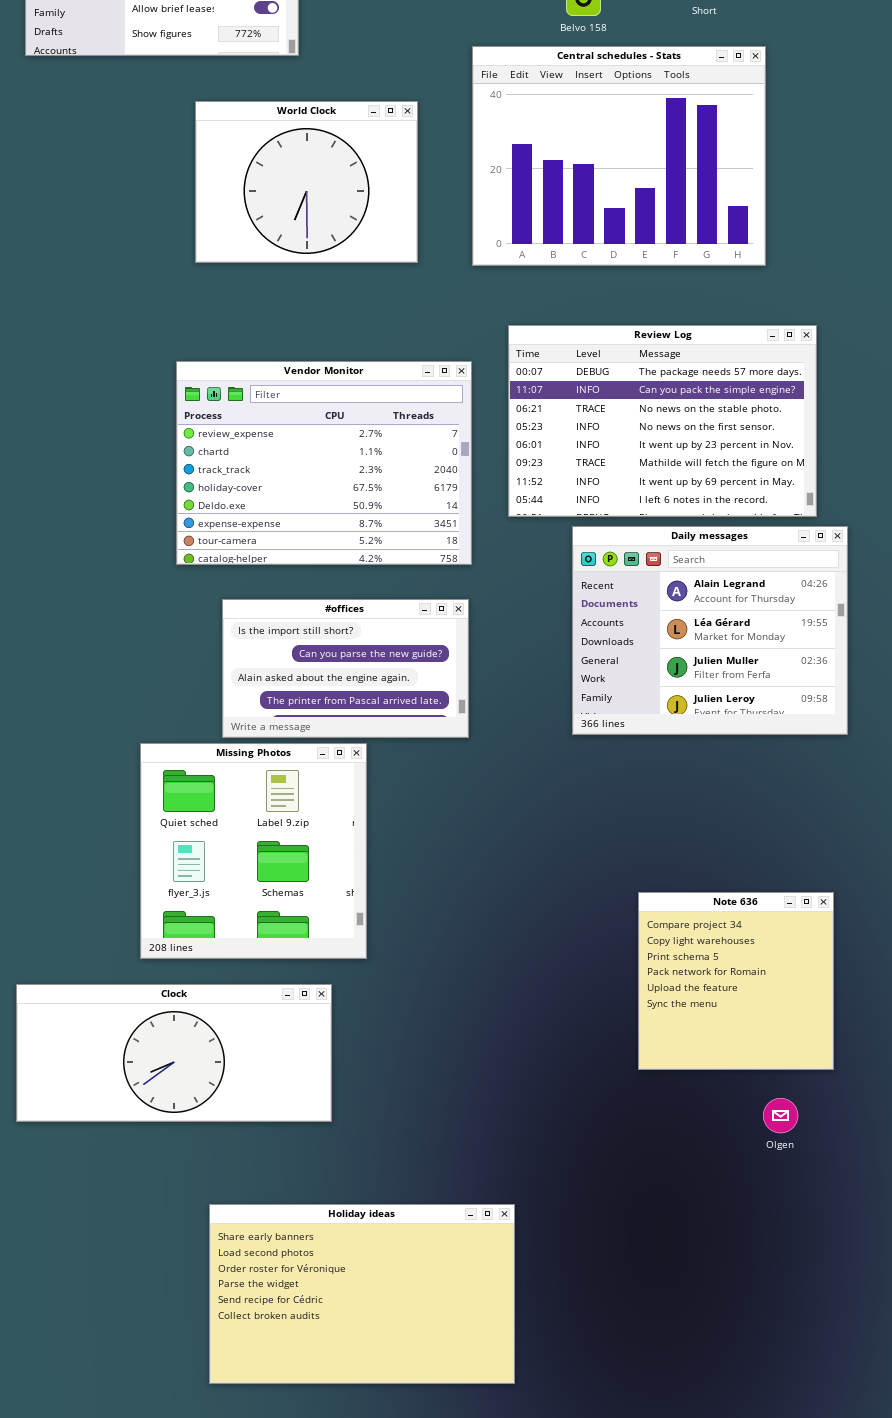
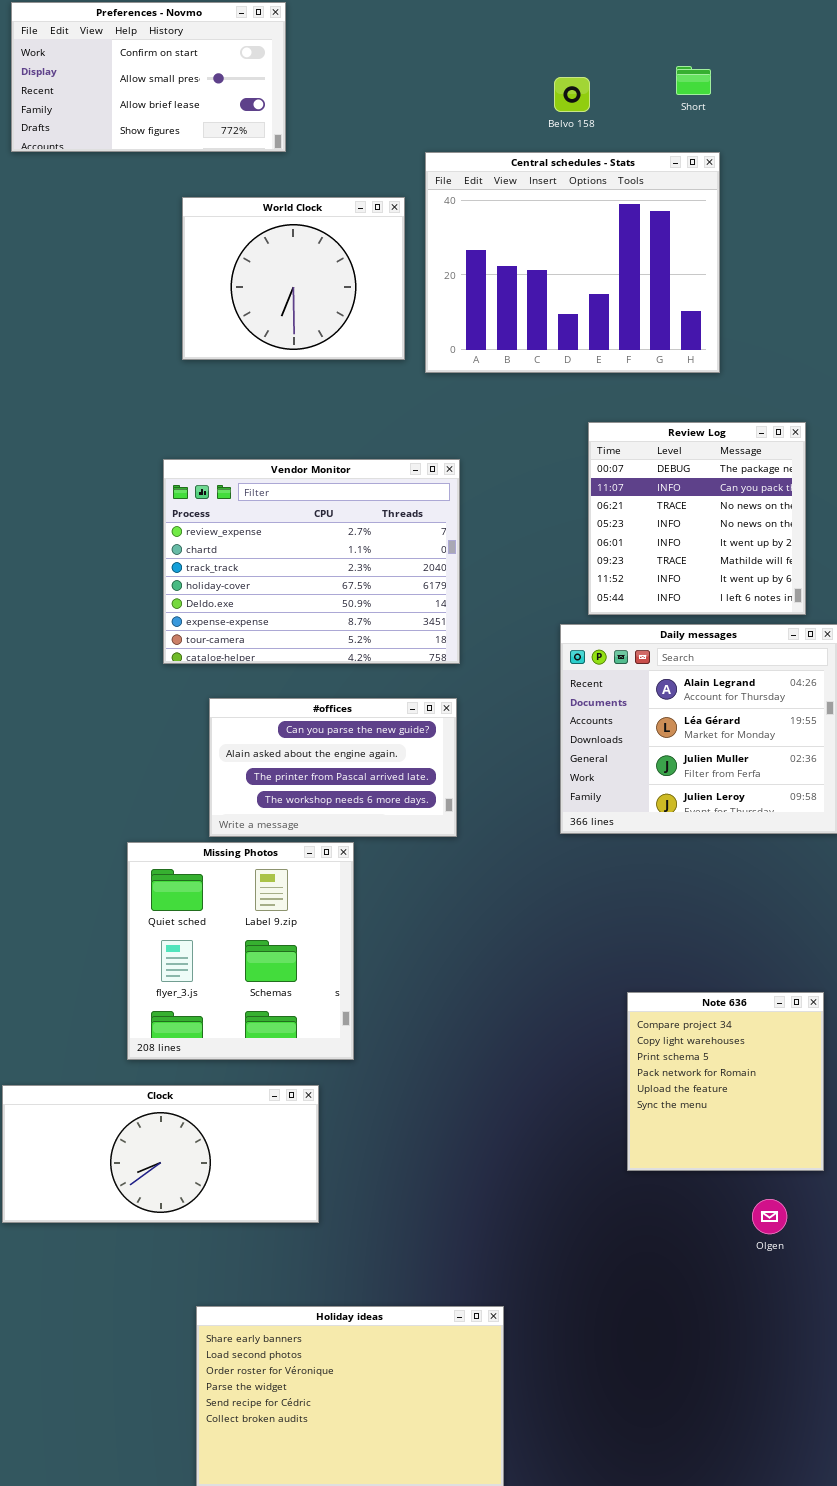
Central schedules - Stats: [472,46,766,266] -> [425,152,720,373], moved
Review Log: [508,325,817,517] -> [588,422,806,615], resized
#offices: [222,599,469,738] -> [209,698,457,837], scrolled down 1 row

